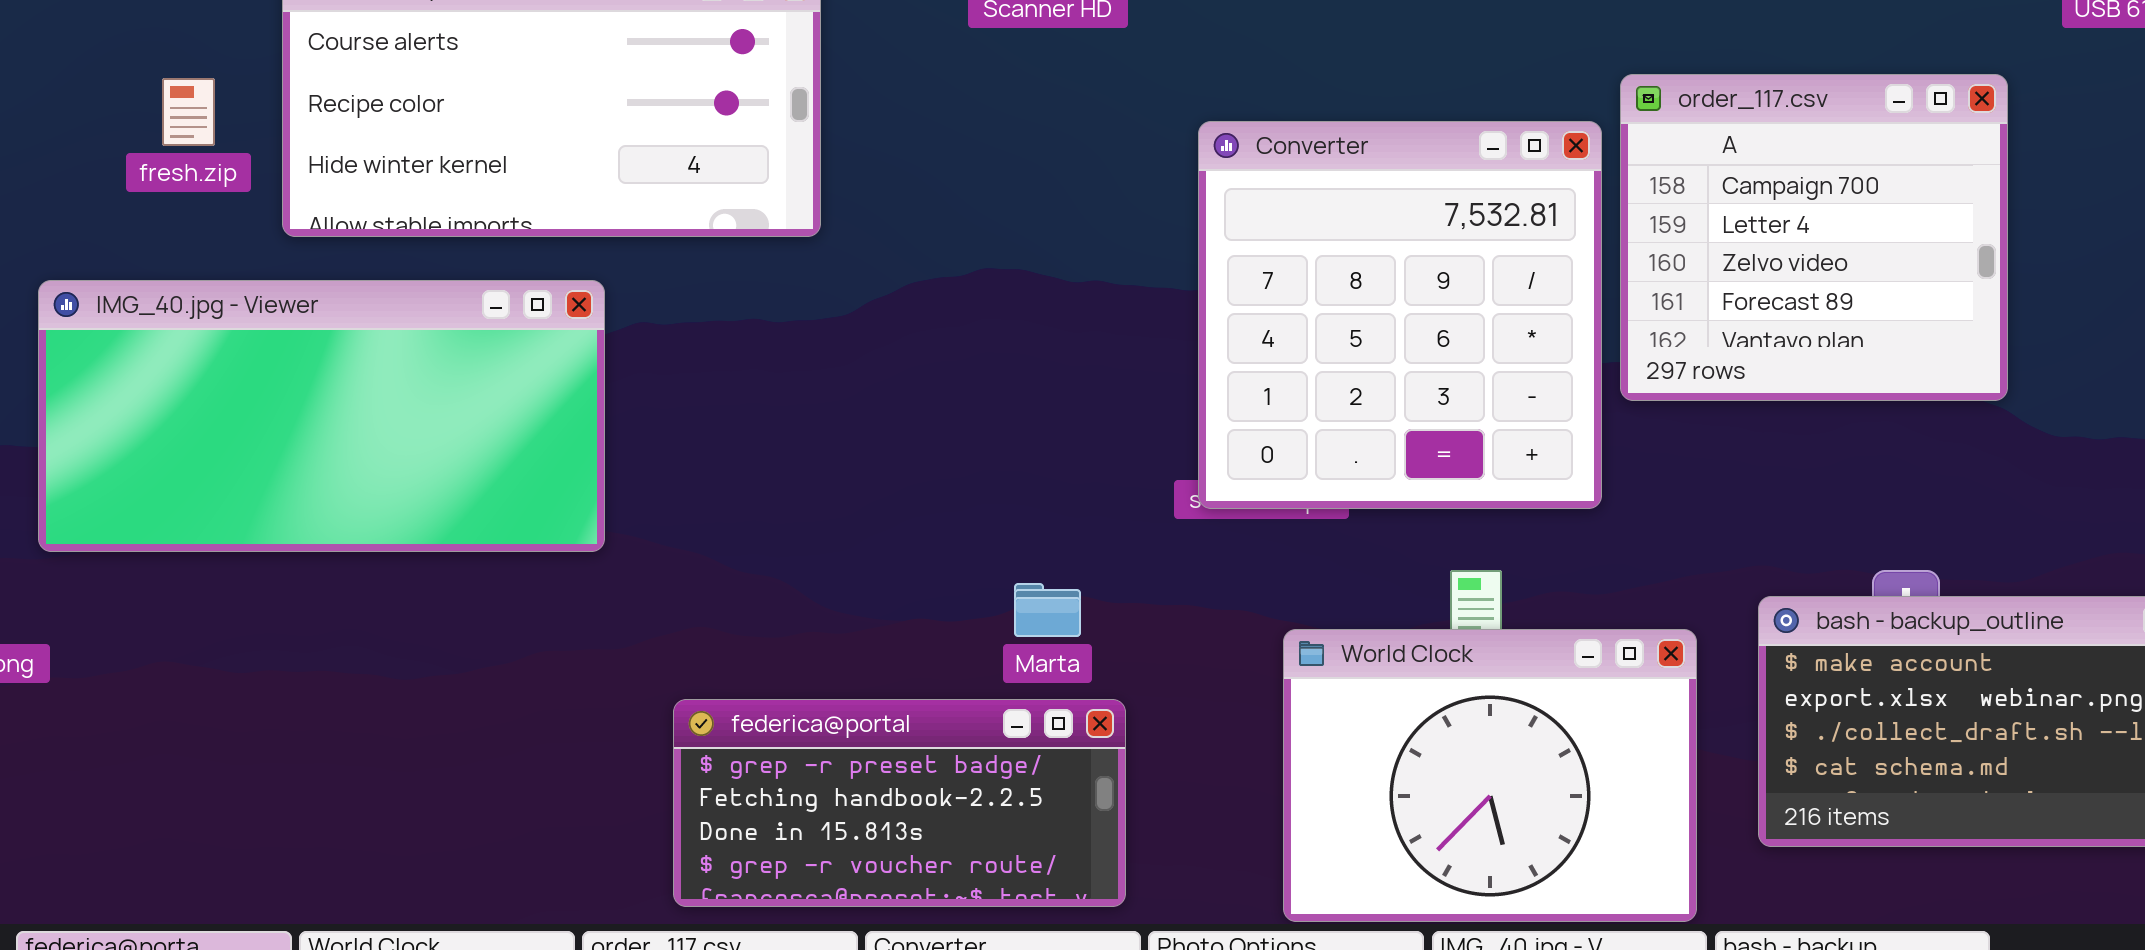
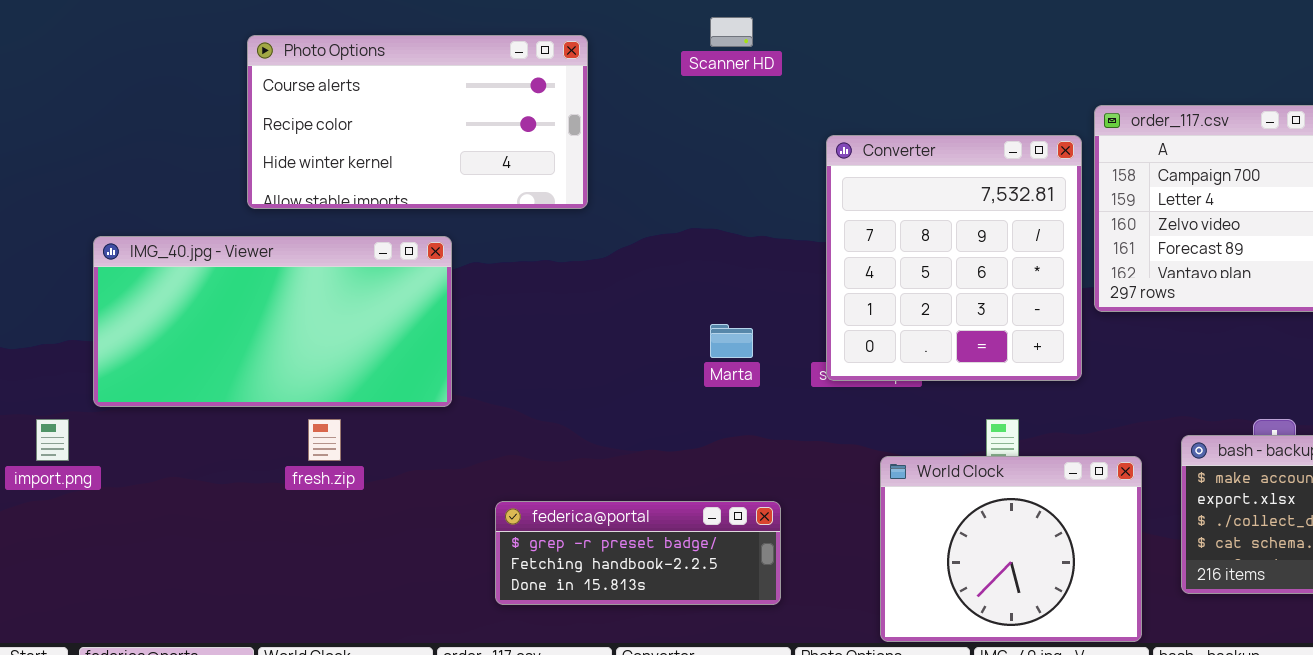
fresh.zip: [162,78,215,146] -> [308,419,341,461], moved
Marta: [1014,583,1081,637] -> [710,324,753,358], moved
federica@portal: [673,699,1126,907] -> [495,501,781,605], resized

